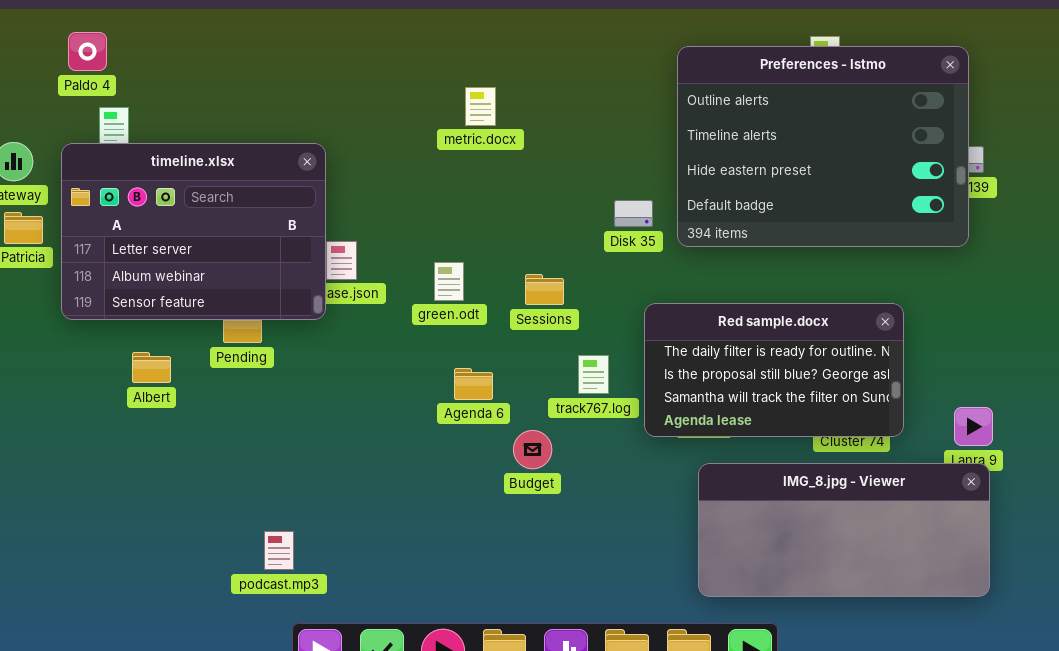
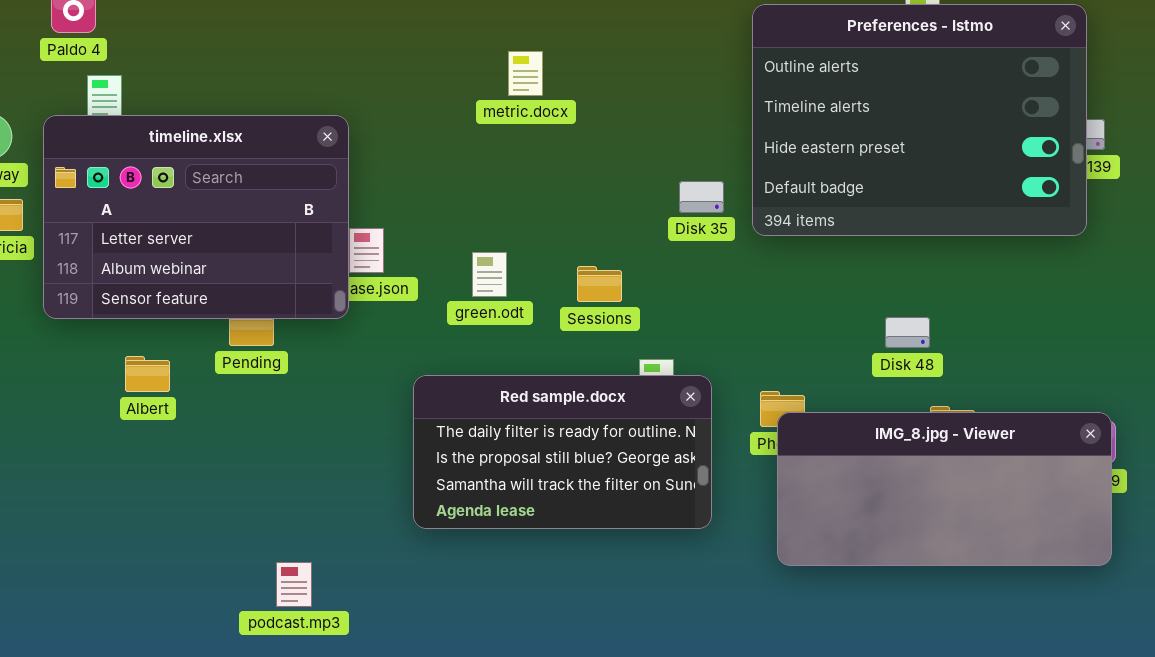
Red sample.docx: [644,303,904,437] -> [413,375,712,529], moved
IMG_8.jpg - Viewer: [698,463,990,597] -> [777,412,1112,566], moved

